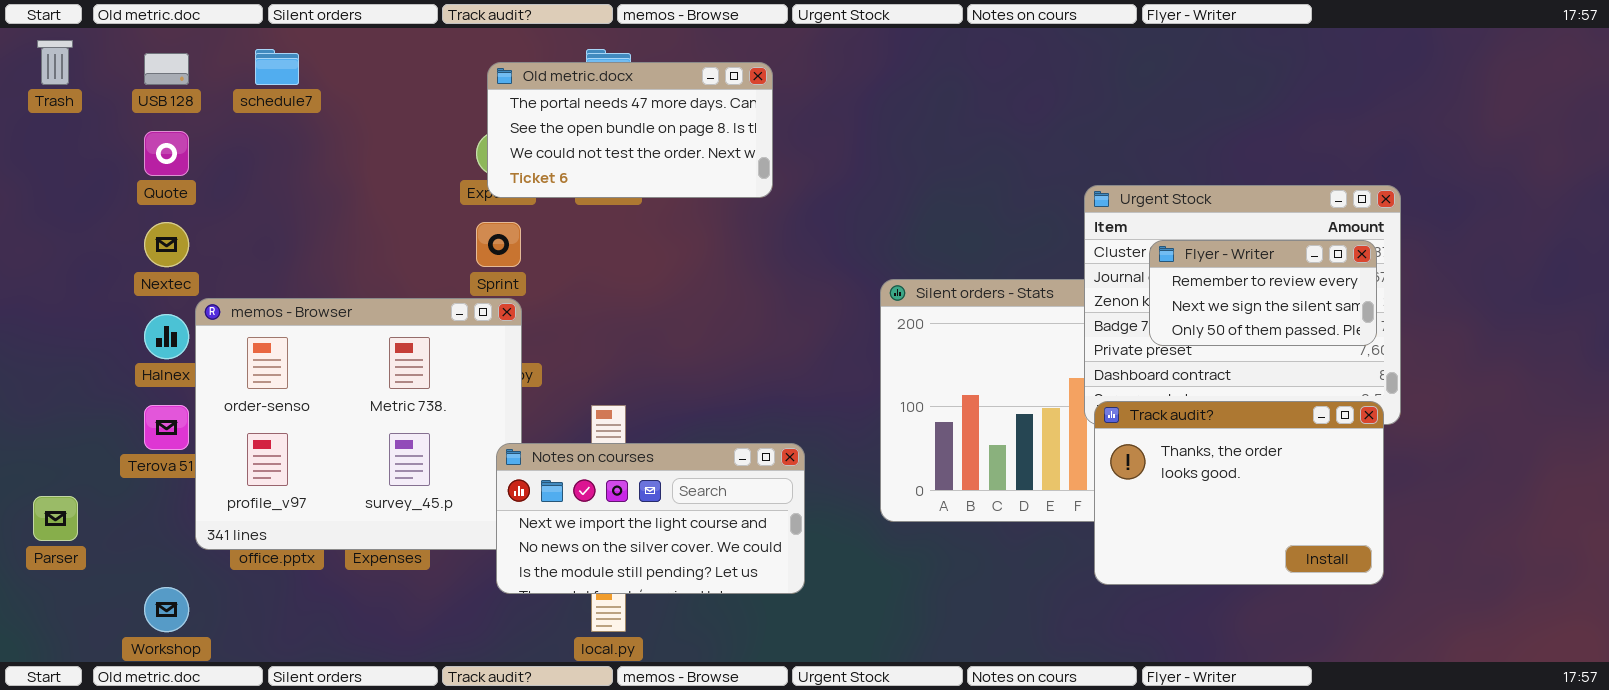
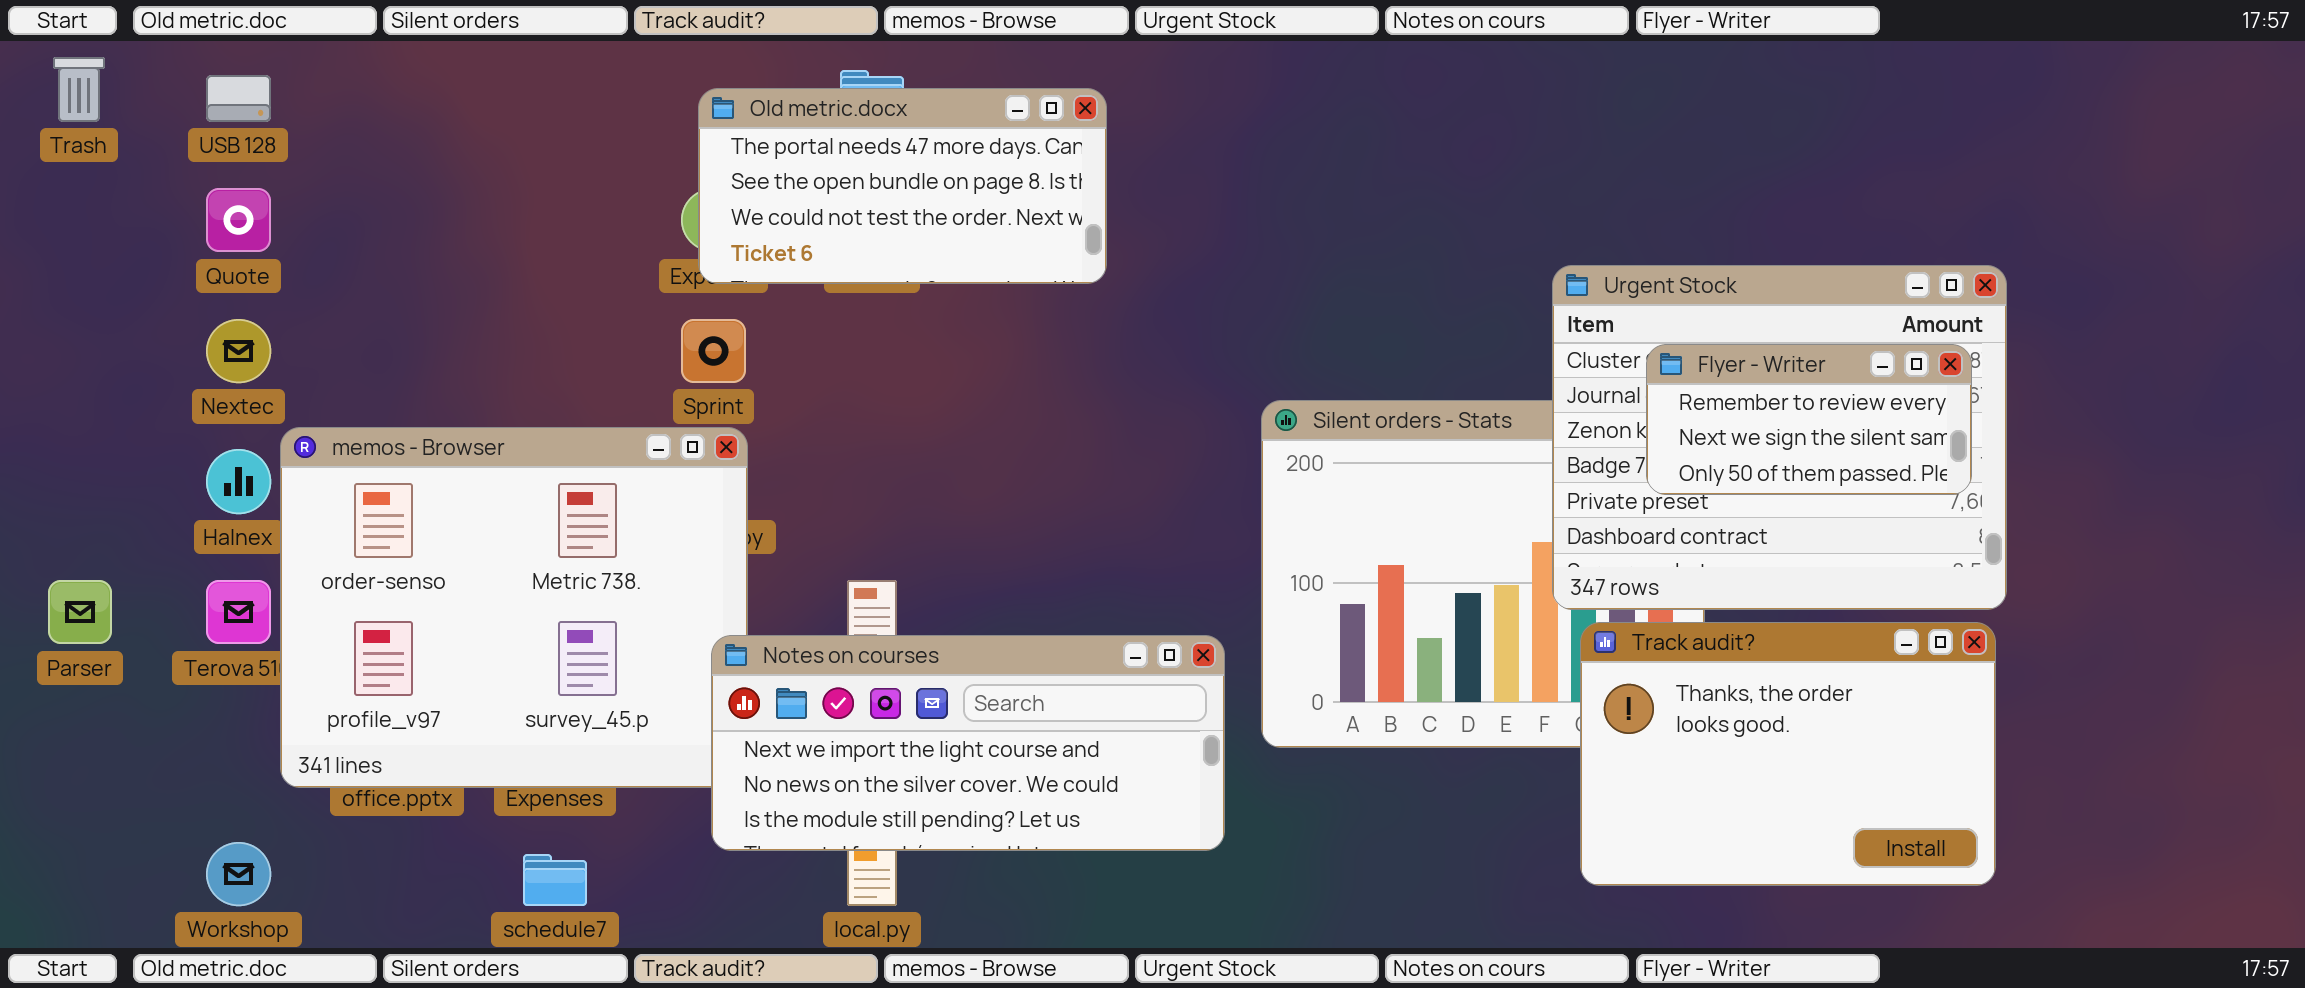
schedule7: [255,49,299,85] -> [523,854,587,906], moved
Track audit?: [1094,401,1384,585] -> [1580,622,1996,886], moved
Notes on courses: [496,443,805,594] -> [711,635,1225,851], resized
Parser: [33,496,78,541] -> [48,580,112,644], moved

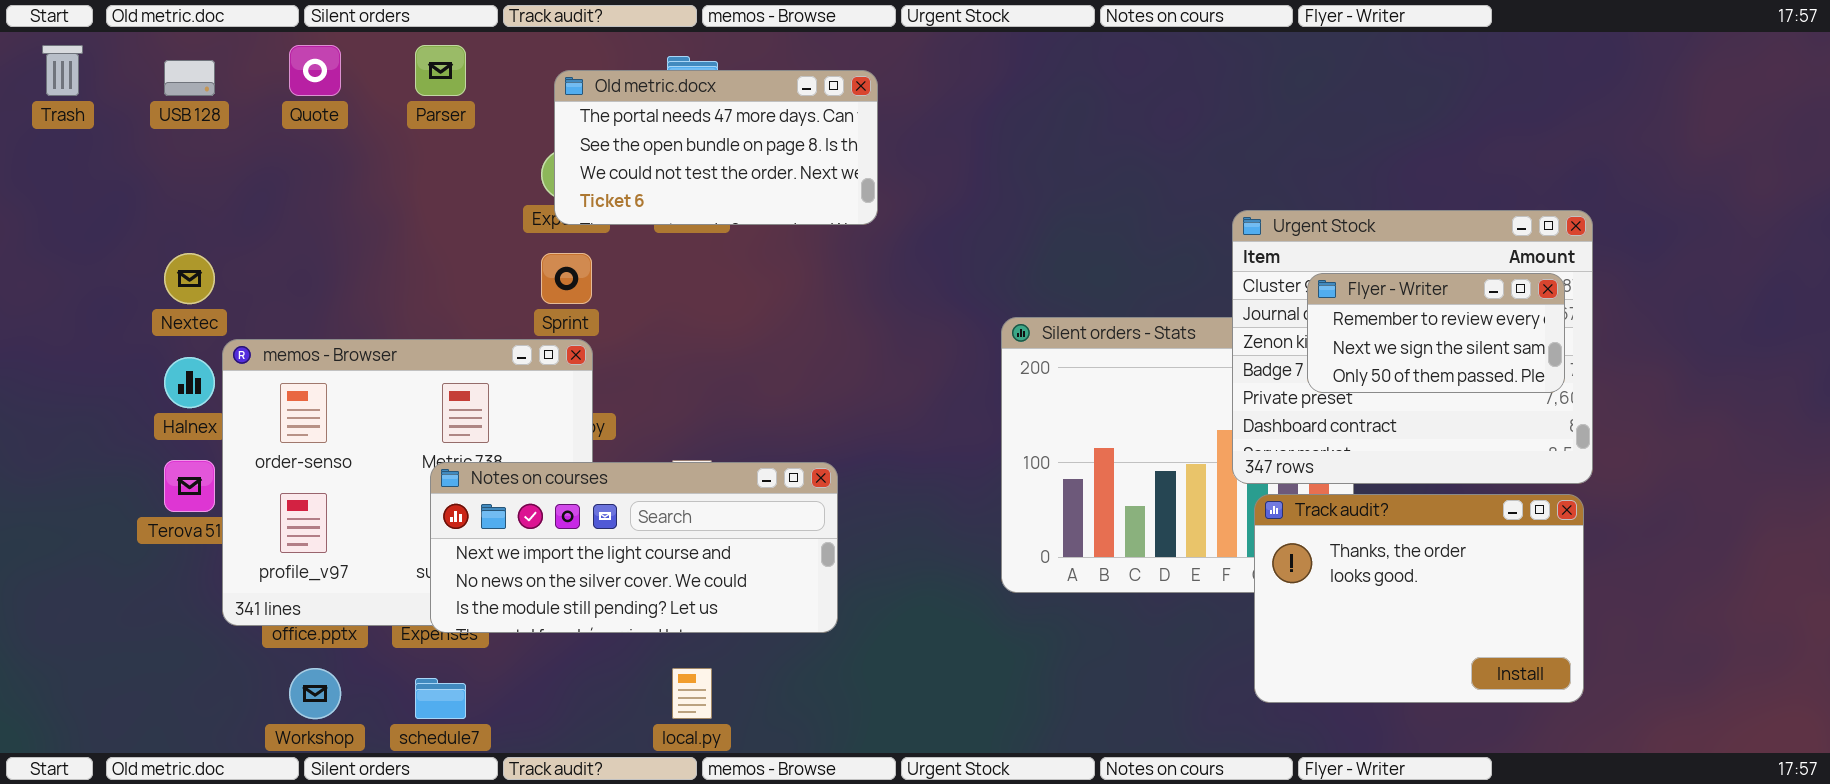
Quote: [206,188,271,252] -> [289,45,341,96], moved
Parser: [48,580,112,644] -> [415,45,466,96], moved
Notes on courses: [711,635,1225,851] -> [430,462,838,633], moved
Workshop: [206,842,271,906] -> [289,668,341,719], moved

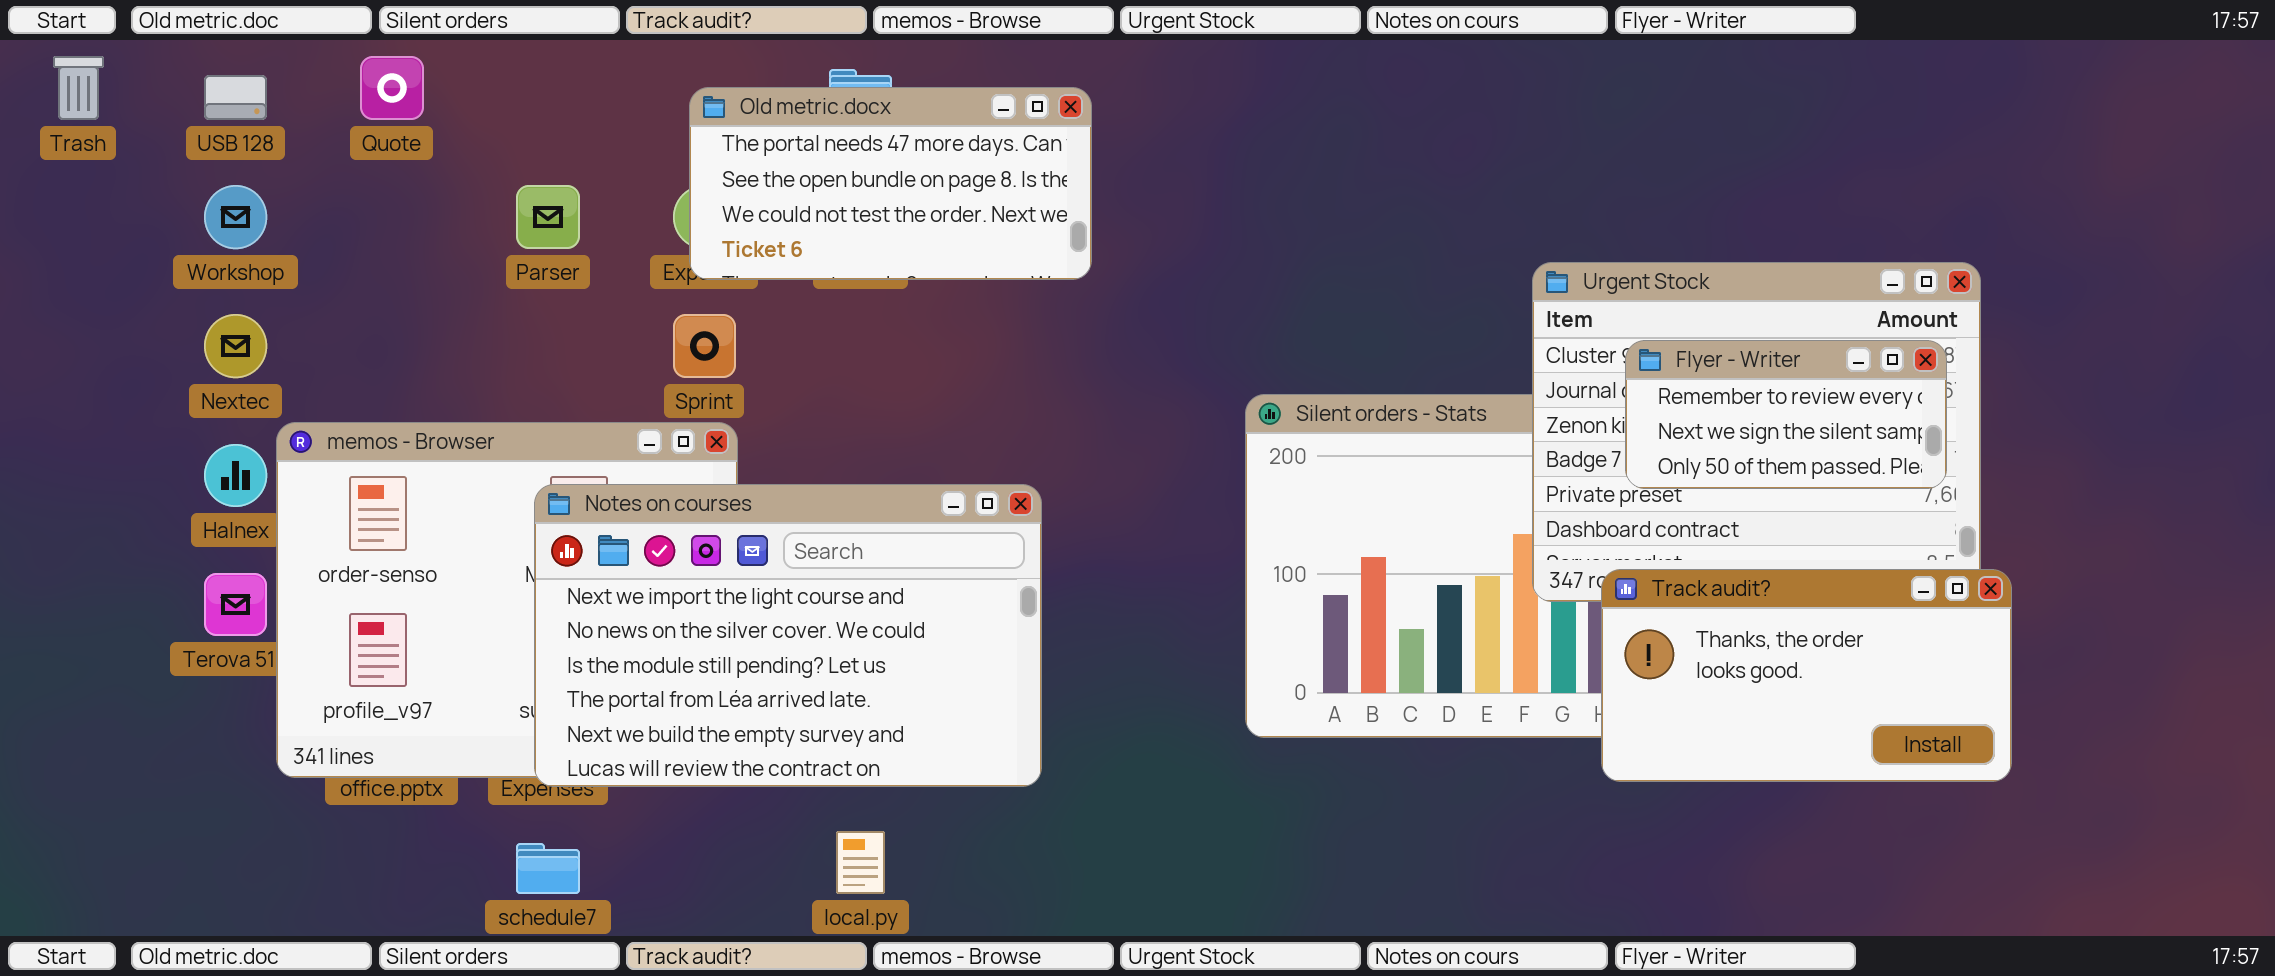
Parser: [415,45,466,96] -> [516,185,580,249], moved
Notes on courses: [430,462,838,633] -> [534,484,1042,787], resized
Track audit?: [1254,494,1584,703] -> [1601,569,2012,782], moved, resized
Workshop: [289,668,341,719] -> [204,185,267,249], moved

